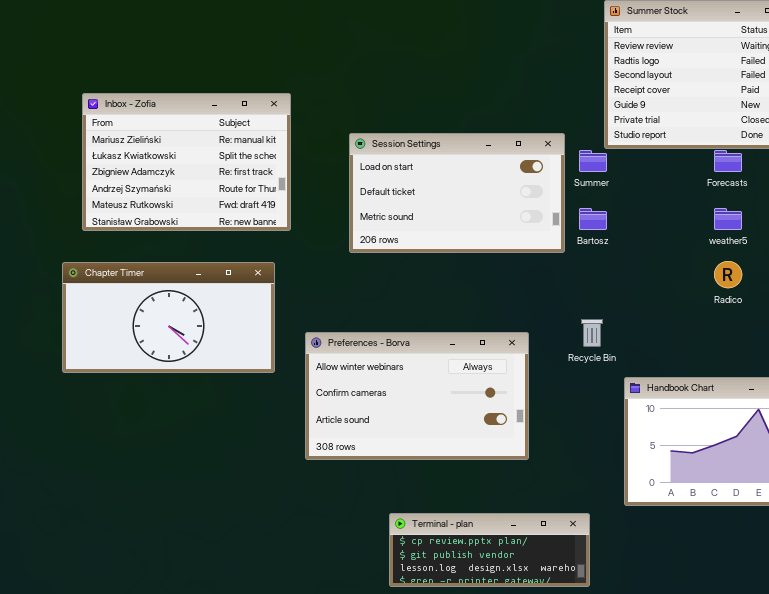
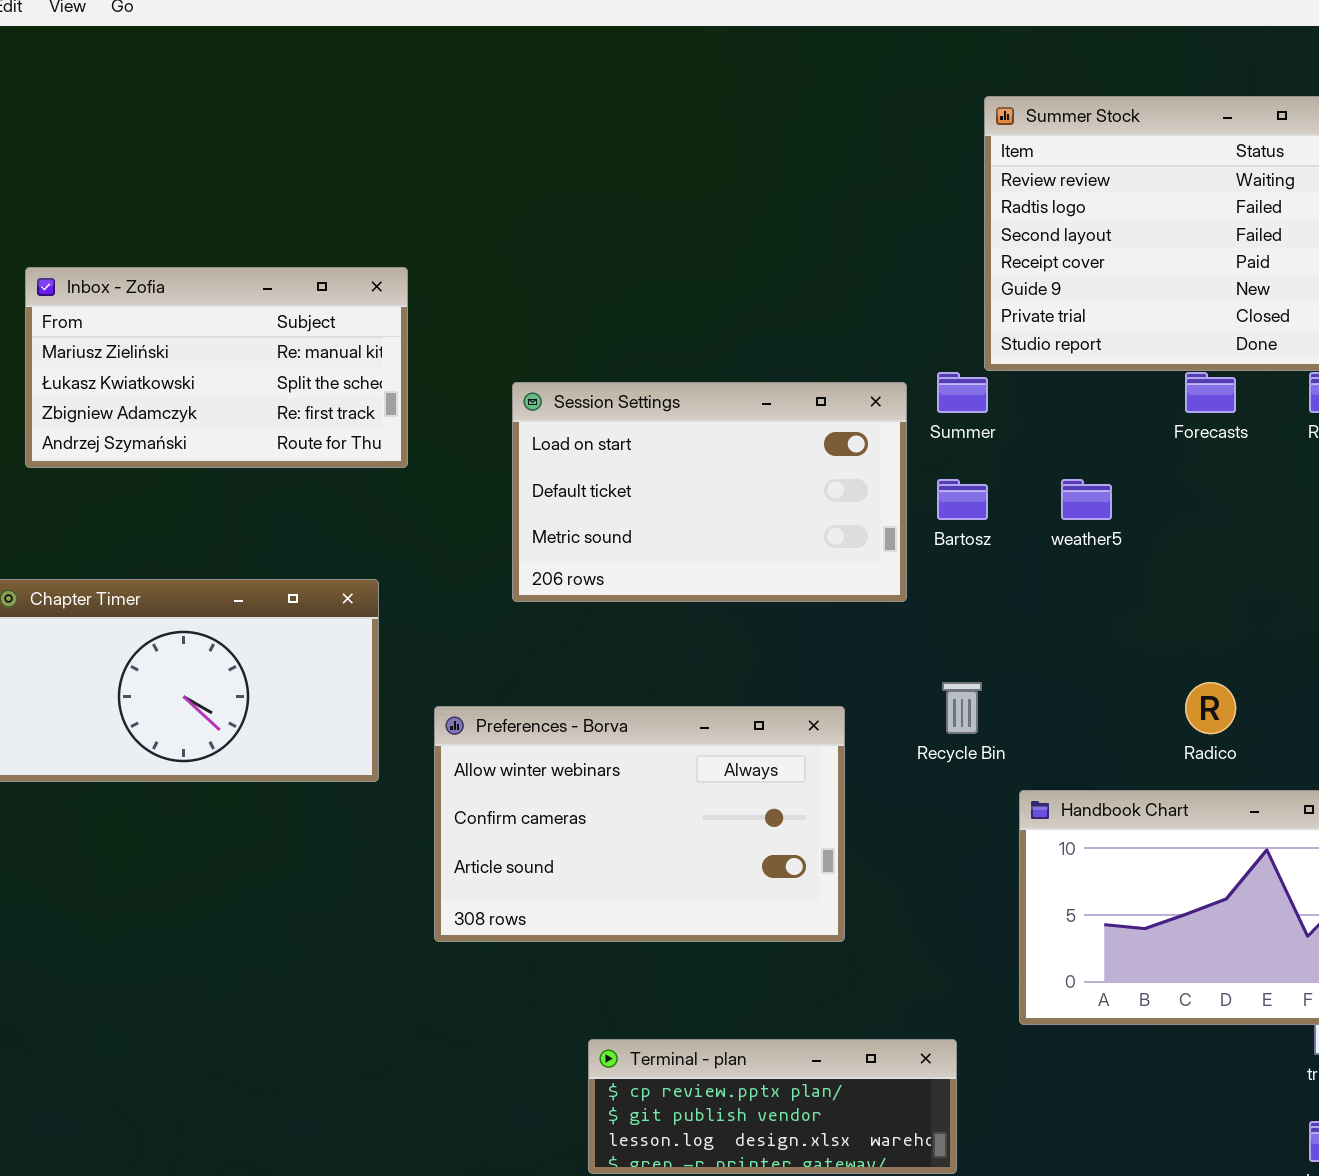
Inbox - Zofia: [82,93,291,231] -> [25,267,408,468], resized
Session Settings: [349,133,565,253] -> [512,382,907,602], moved
weather5: [714,208,742,230] -> [1061,479,1112,520], moved
Radico: [714,261,742,288] -> [1185,682,1236,734], moved

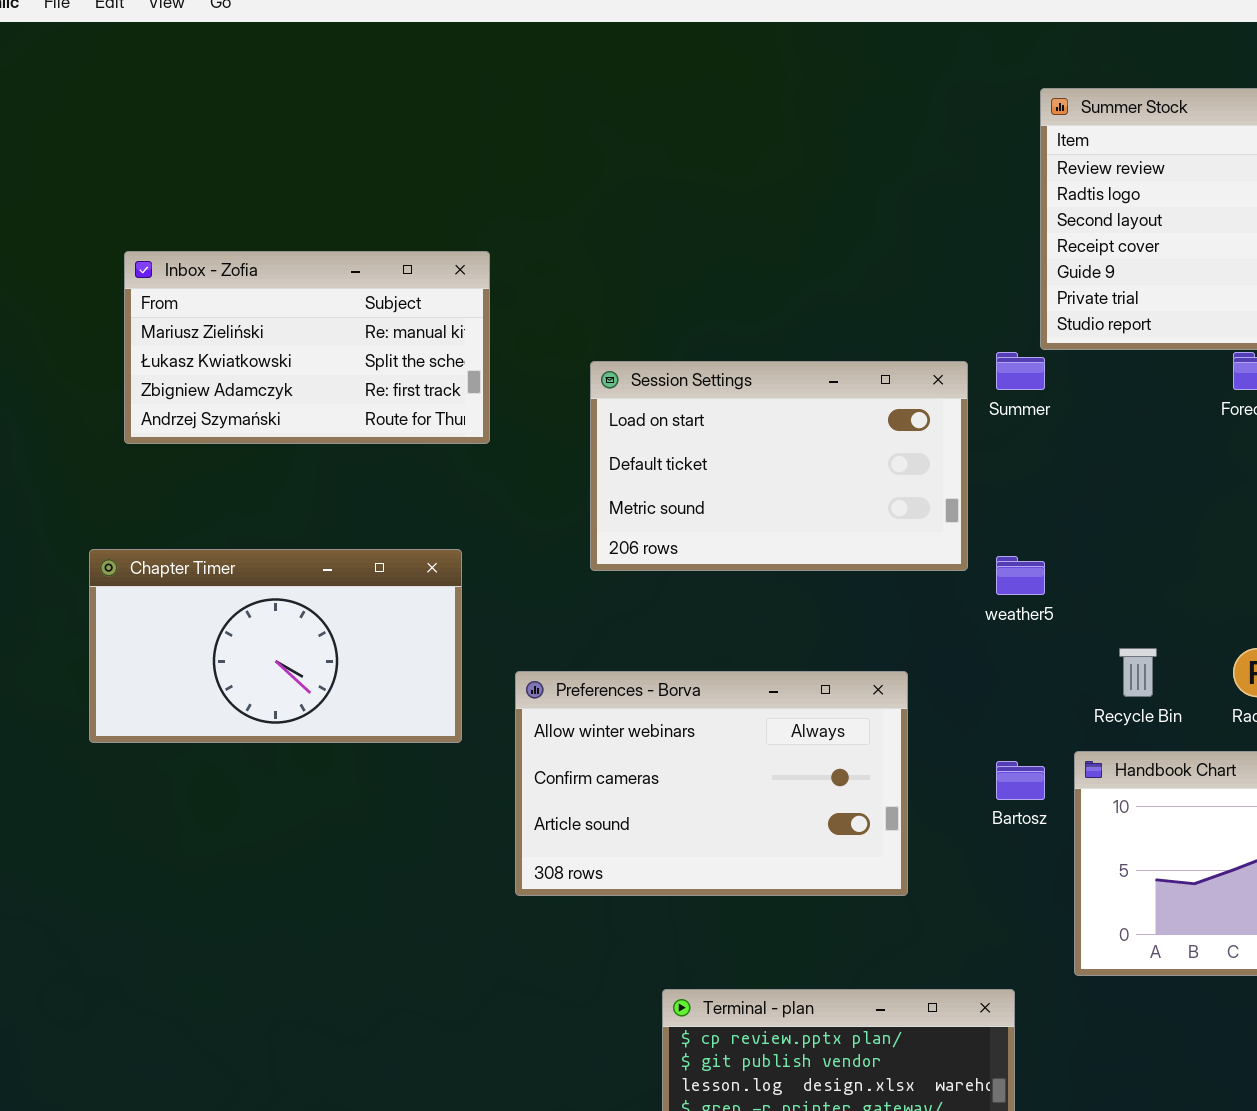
Bartosz: [937,479,988,520] -> [996,761,1045,800], moved
weather5: [1061,479,1112,520] -> [996,556,1045,595], moved
Recycle Bin: [942,682,982,734] -> [1119,648,1157,697], moved

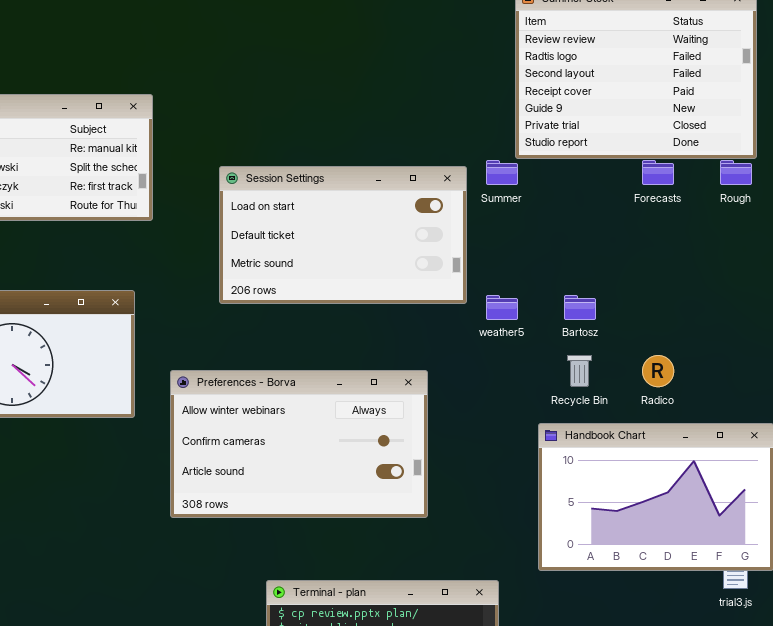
Bartosz: [996,761,1045,800] -> [564,295,596,320], moved

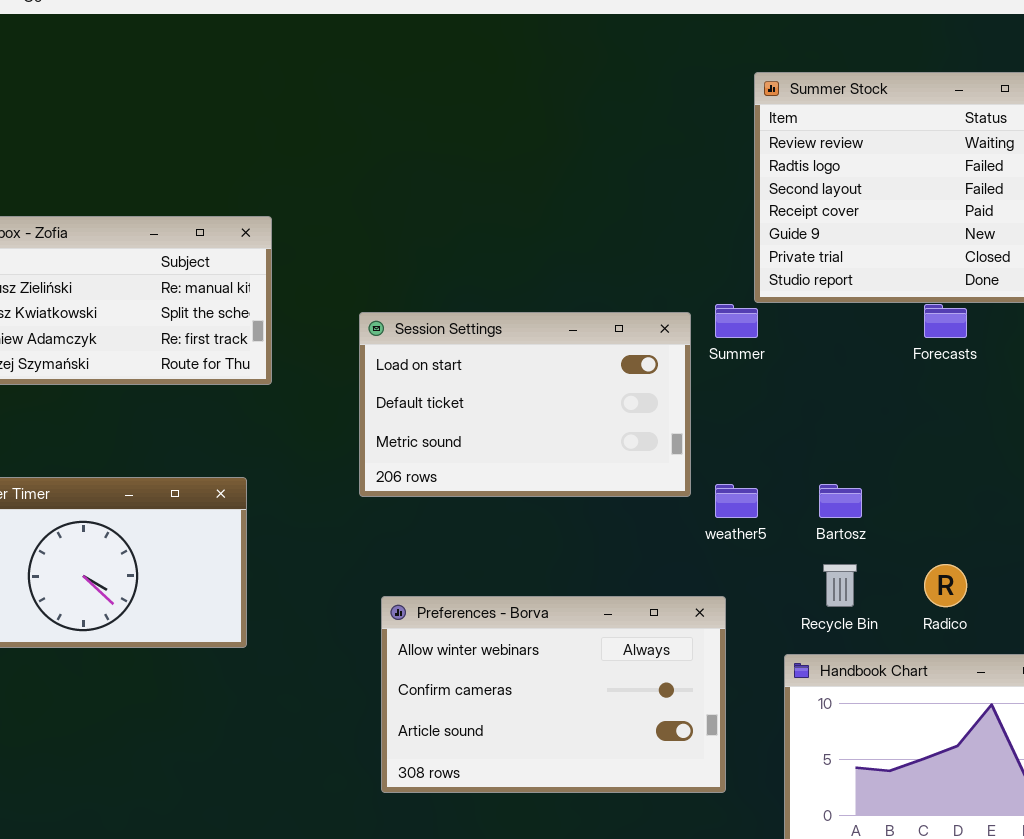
Preferences - Borva: [170,370,428,518] -> [381,596,726,793], moved

